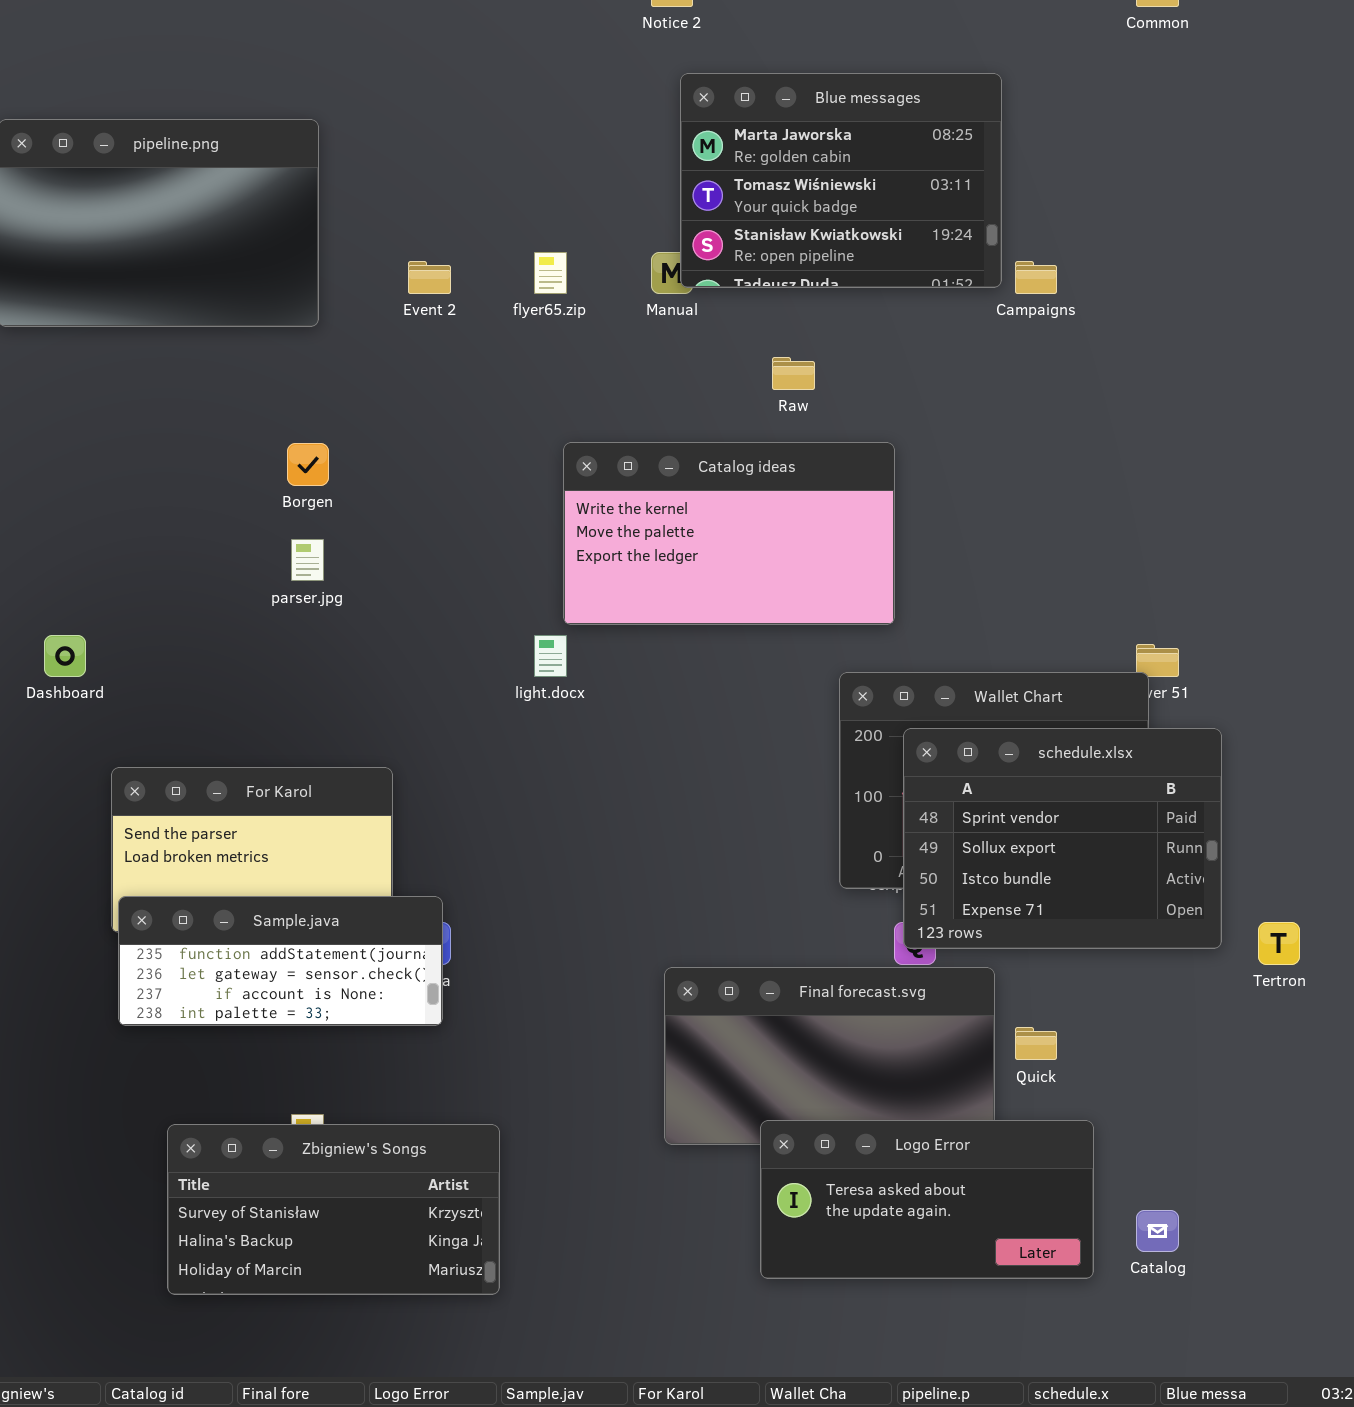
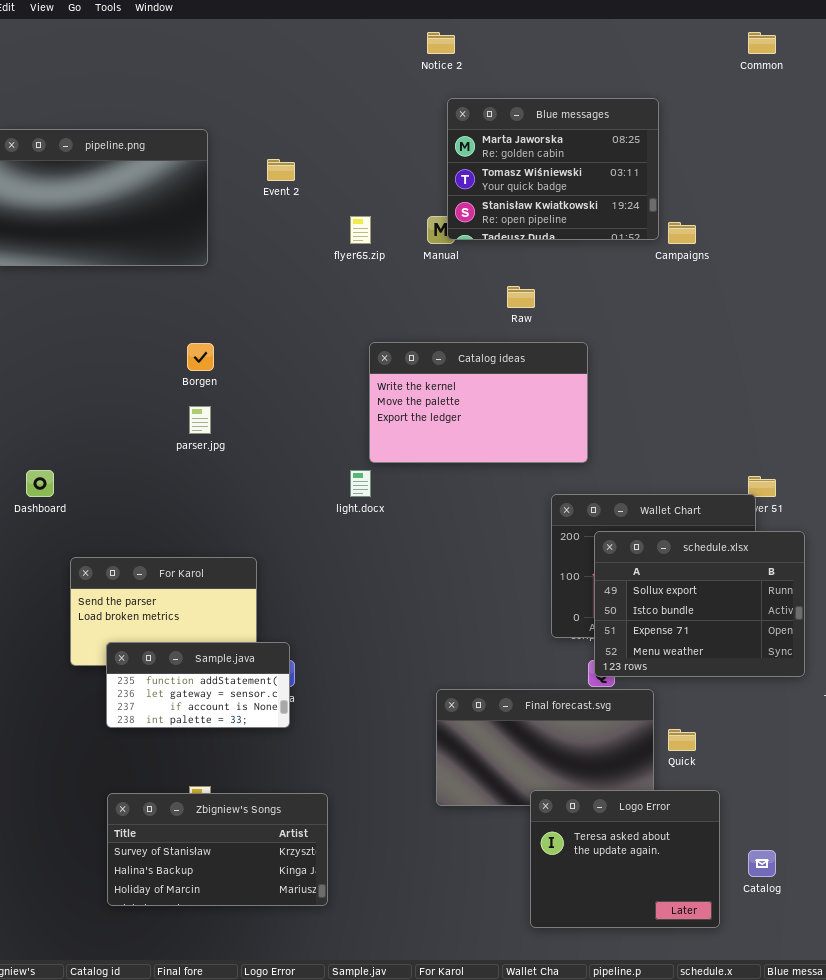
Event 2: [408,261,451,294] -> [267,159,295,181], moved
schedule.xlsx: [903,728,1222,949] -> [594,531,805,677], scrolled down 1 row
Sample.java: [118,896,443,1026] -> [106,642,290,728], resized
Logo Error: [760,1120,1094,1279] -> [530,790,720,928], resized

